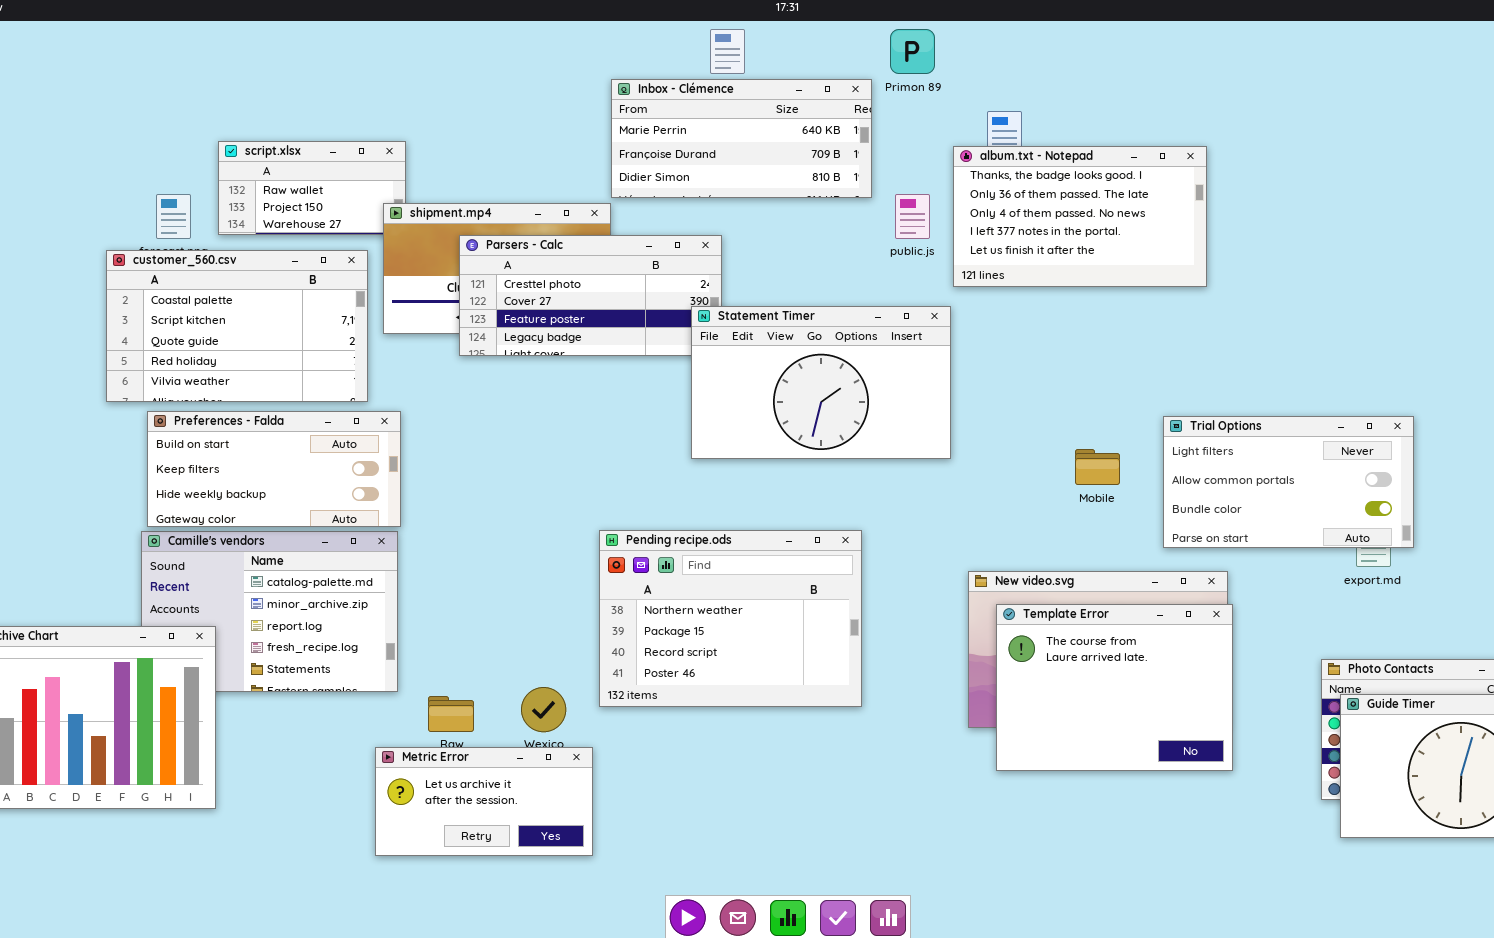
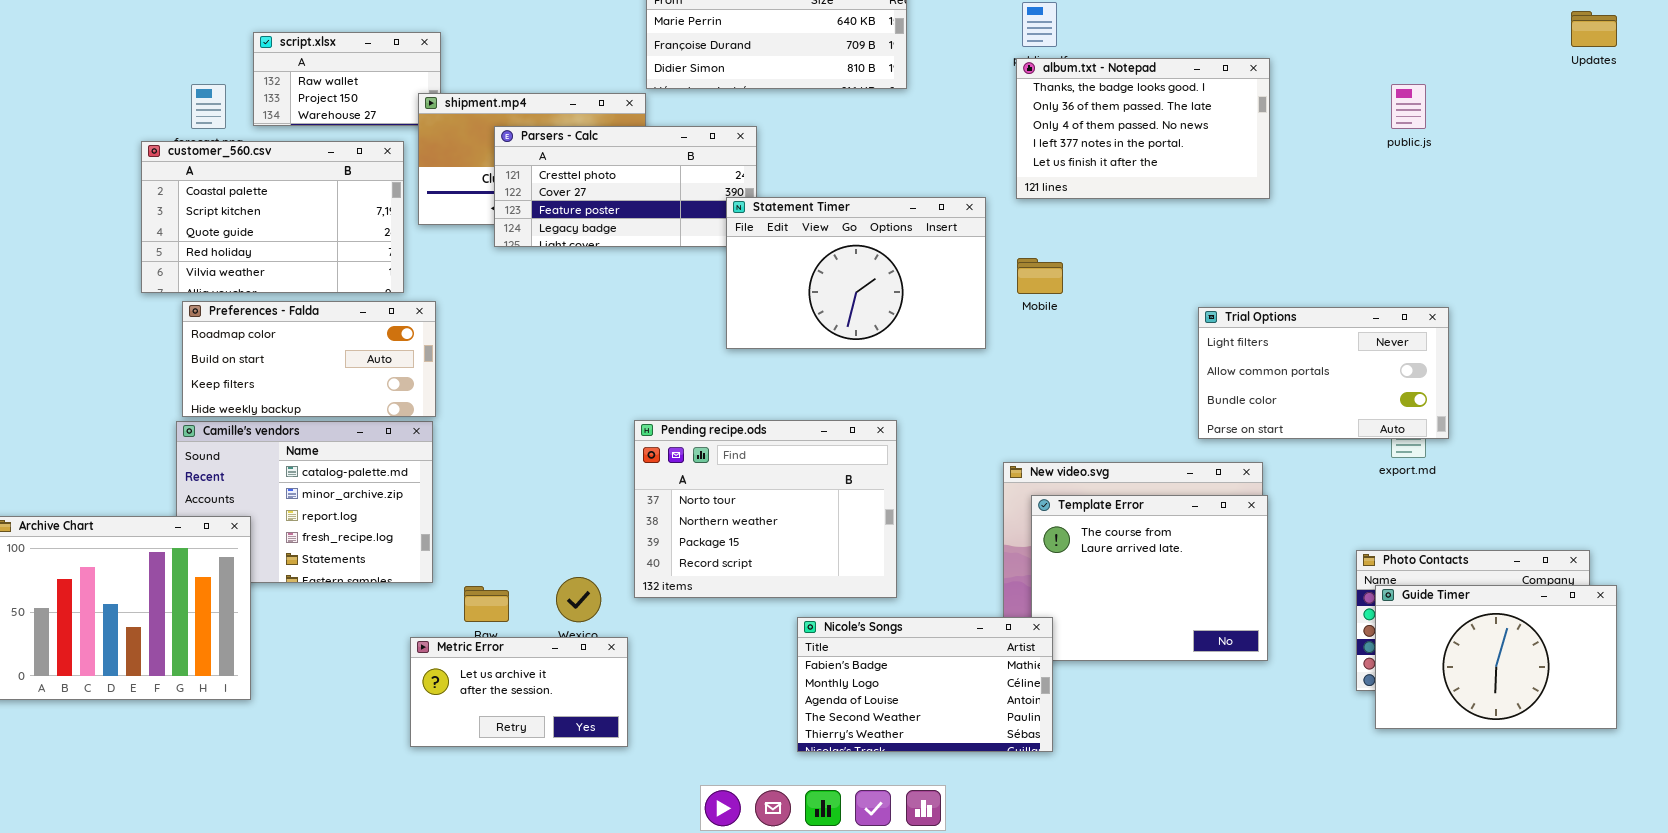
album.txt - Notepad: [953,146,1207,287] -> [1016,58,1270,199], moved
public.js: [895,194,930,239] -> [1391,84,1426,129], moved
Preferences - Falda: [147,411,401,527] -> [182,301,436,417], scrolled up 1 row
Mobile: [1075,449,1120,485] -> [1017,258,1063,294], moved
Pending recipe.ods: [599,530,862,707] -> [634,420,897,598], scrolled up 1 row
Nicole's Songs: none -> [797,617,1053,752], opened

